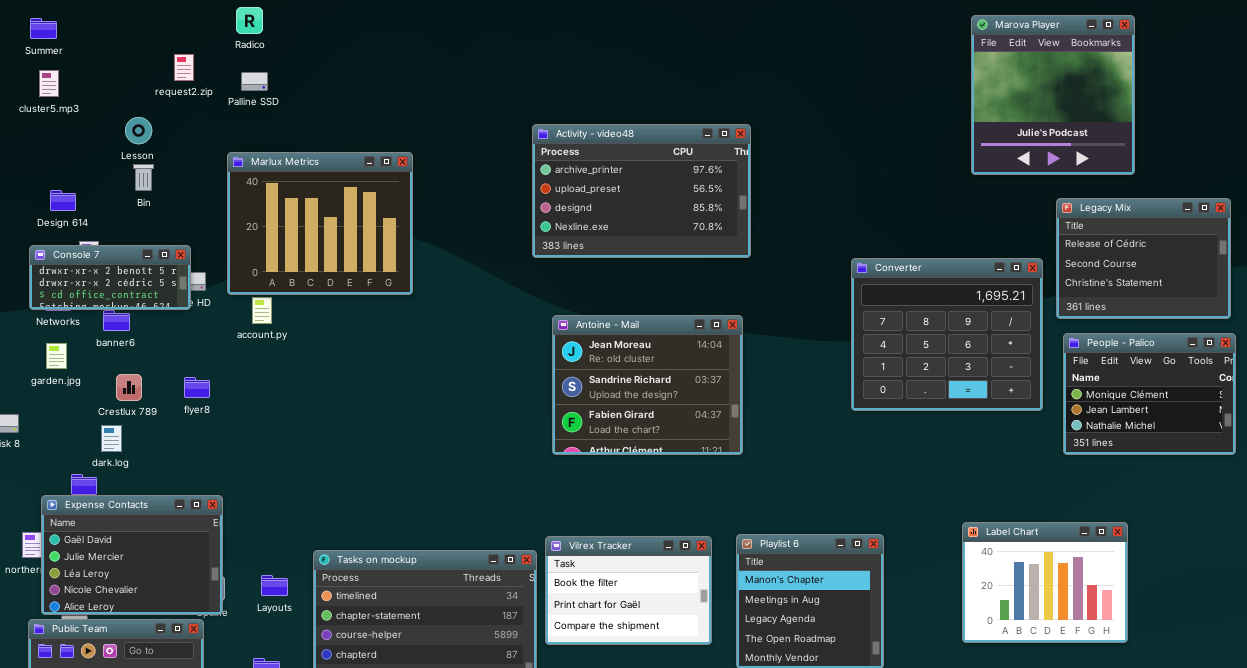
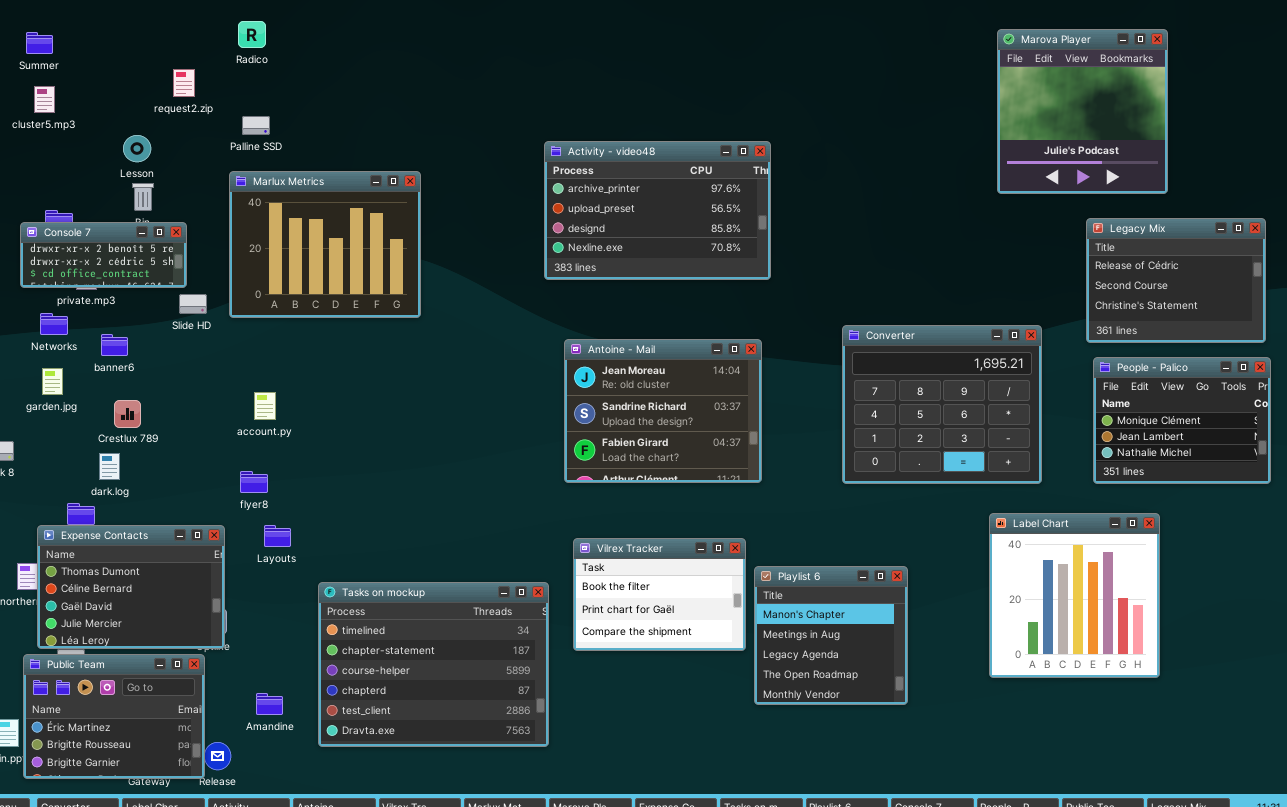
Palline SSD: [241,72,268,91] -> [242,116,270,135], moved
Console 7: [29,245,191,310] -> [20,222,187,288], moved
Converter: [851,258,1043,411] -> [842,325,1042,484], moved
account.py: [252,297,272,324] -> [254,392,276,420], moved
flyer8: [184,377,210,398] -> [240,471,268,493], moved
Expense Contacts: [41,495,223,615] -> [37,525,225,649], scrolled up 2 rows
Label Chart: [962,522,1128,643] -> [989,513,1160,678], resized
Vilrex Tracker: [545,536,712,645] -> [573,538,746,651], moved
Layouts: [261,575,288,596] -> [264,525,291,547], moved

